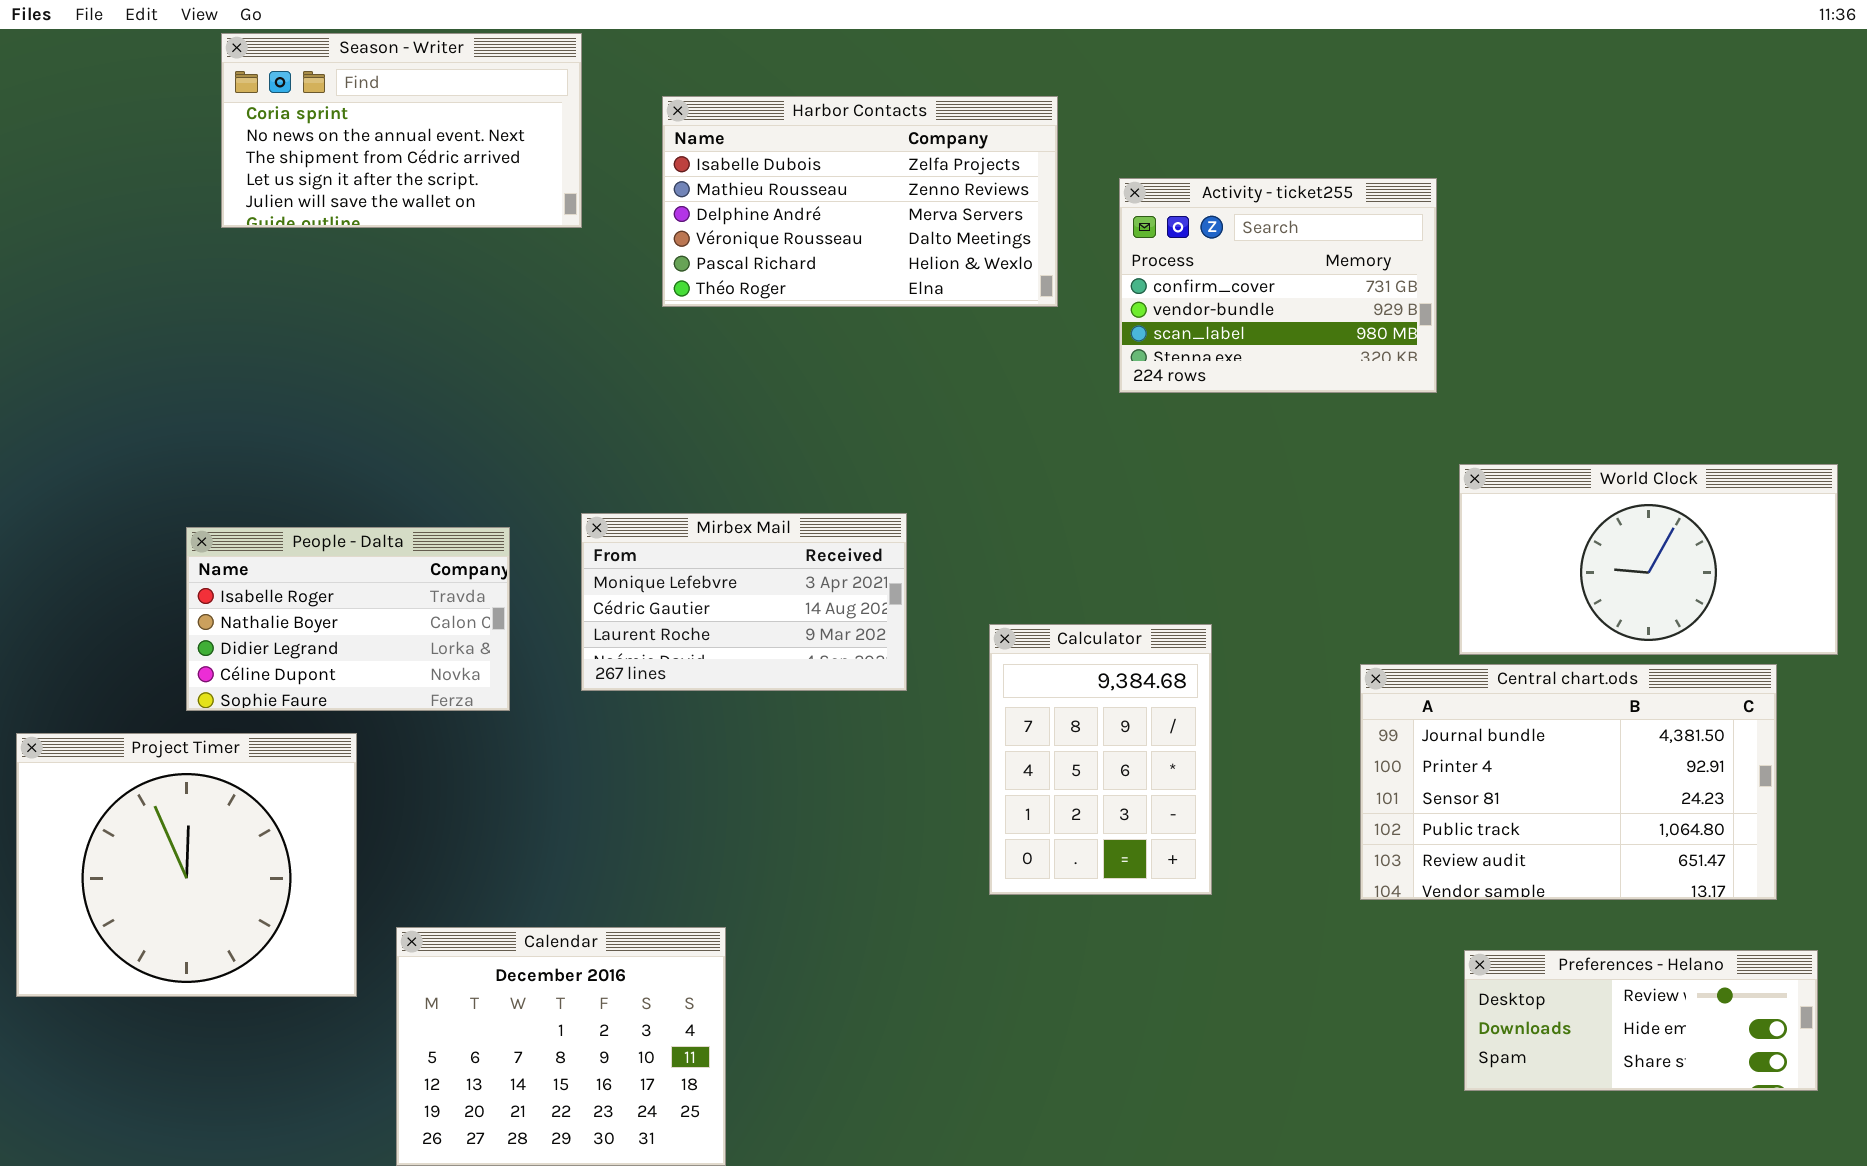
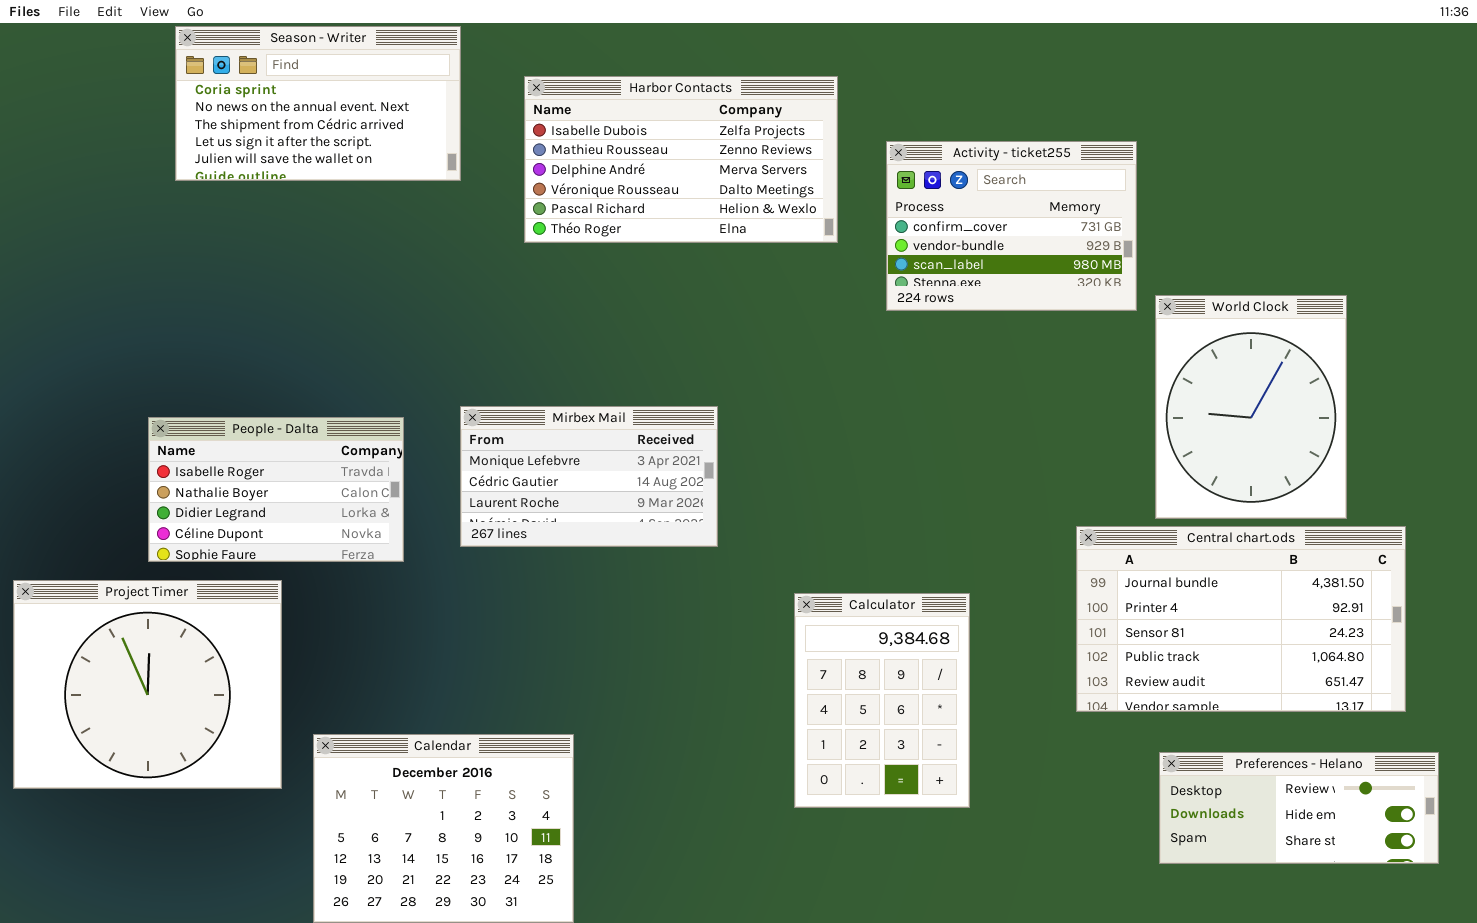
World Clock: [1459,464,1838,655] -> [1155,295,1347,519], resized
Calculator: [989,624,1212,895] -> [794,593,970,808], moved

